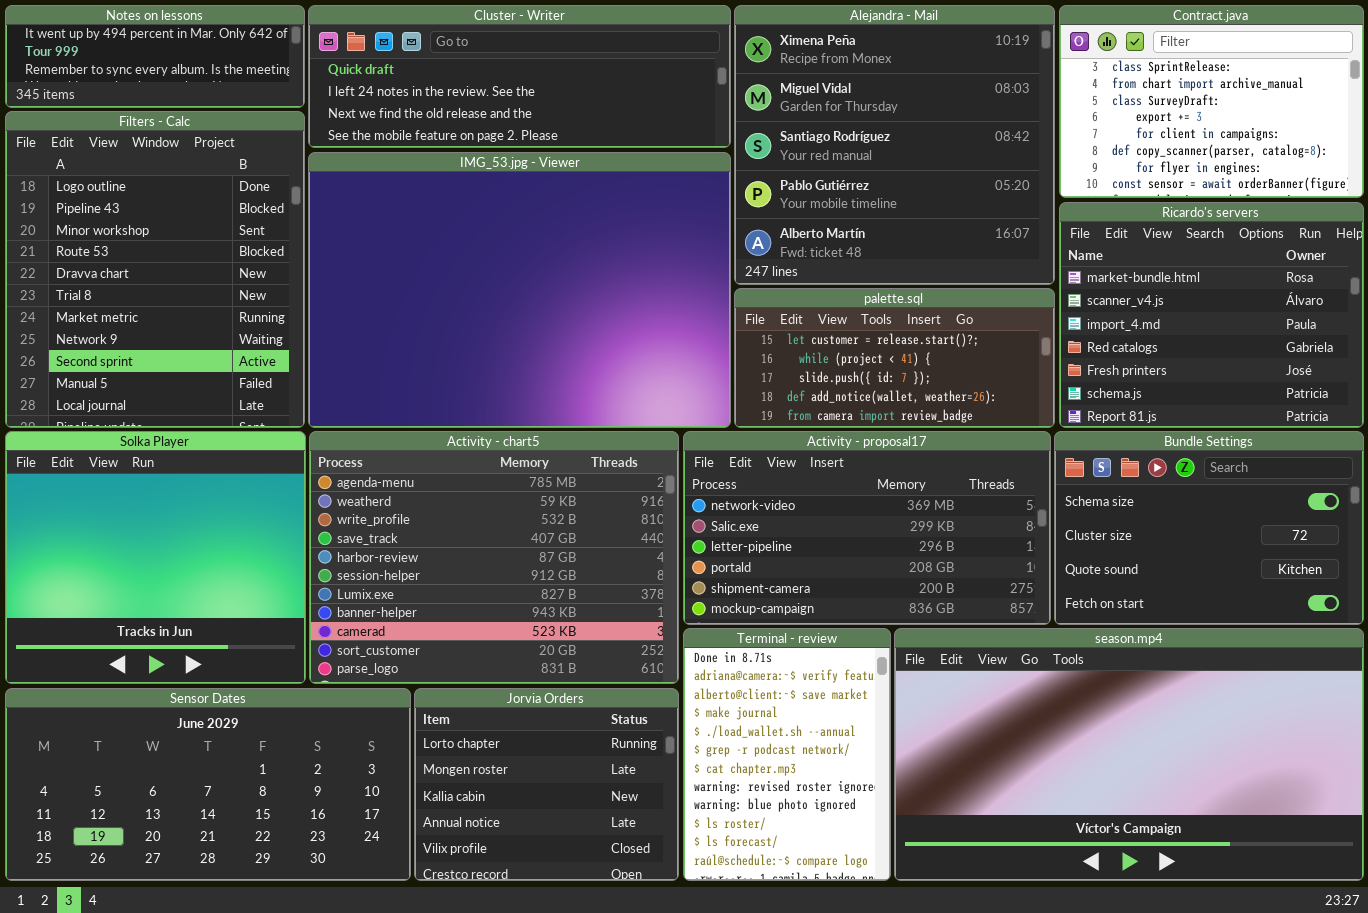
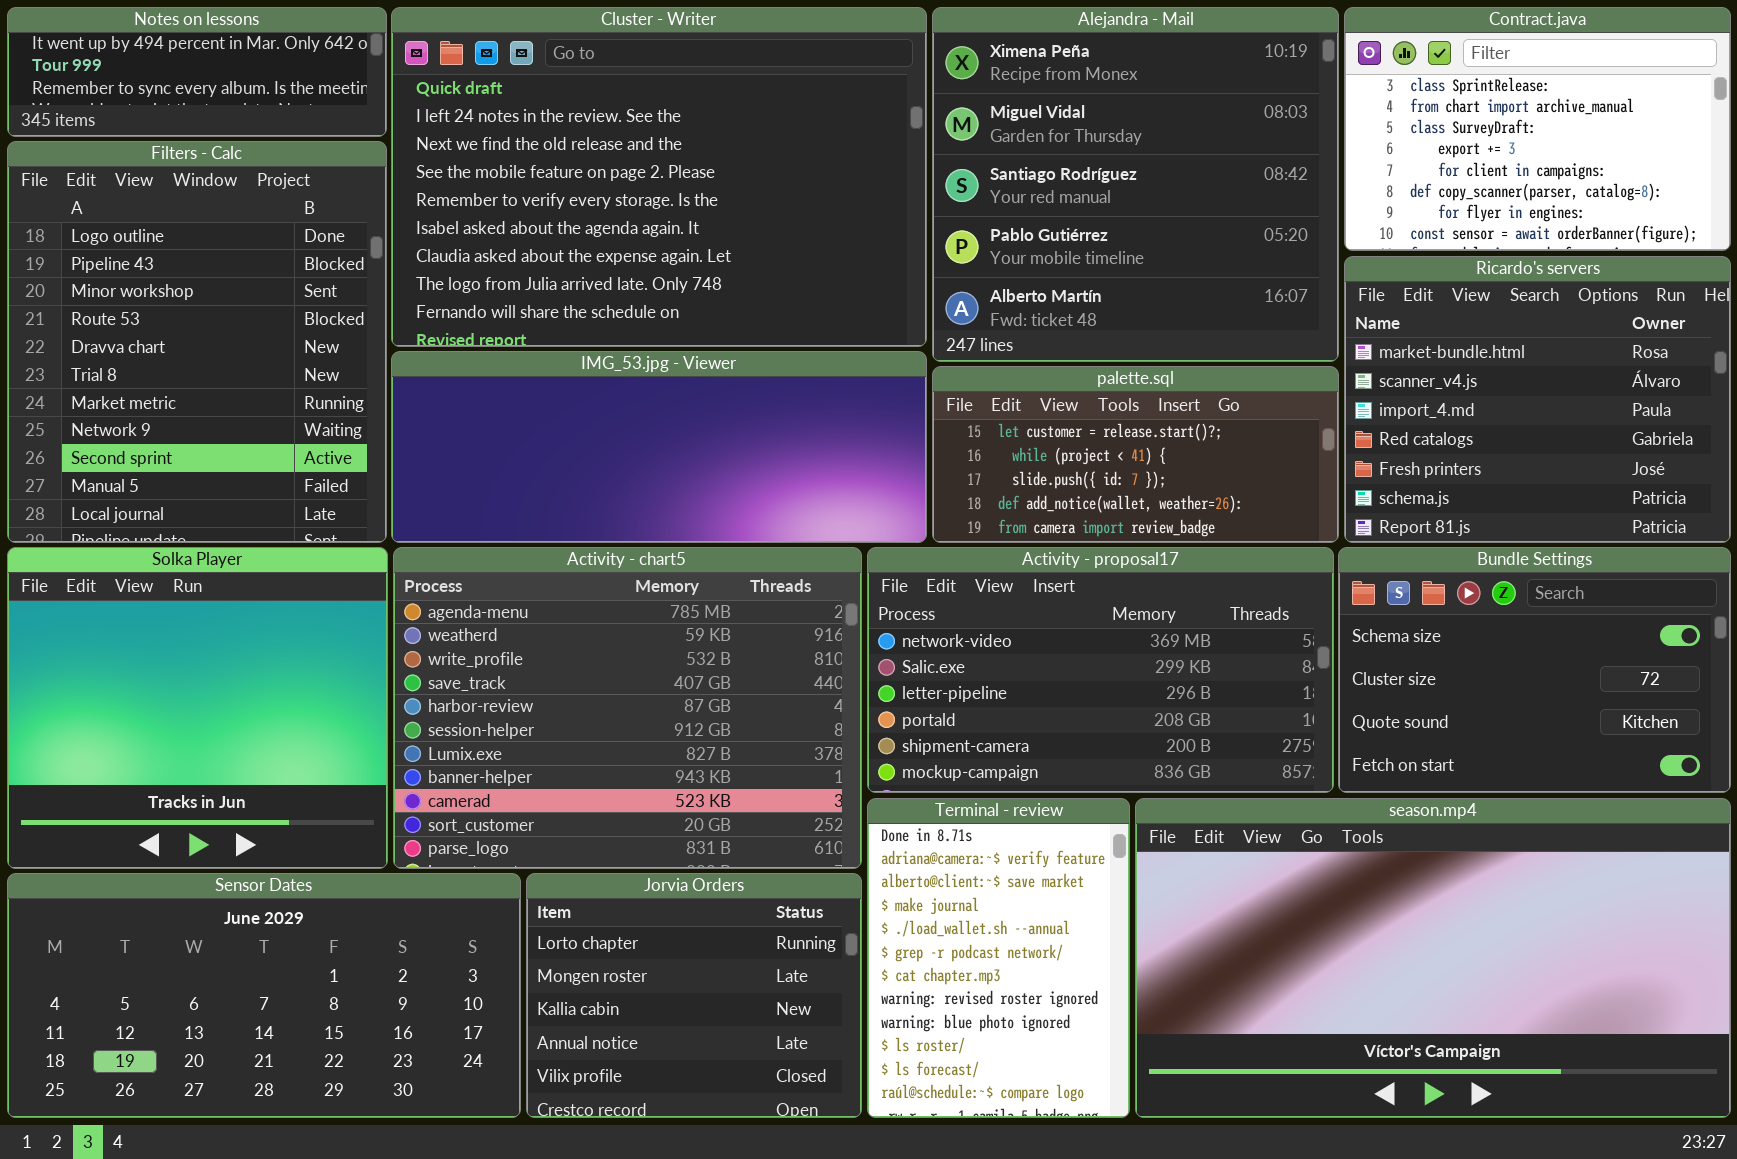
Cluster - Writer: [308,5,731,148] -> [391,7,927,347], resized
IMG_53.jpg - Viewer: [308,152,731,428] -> [391,351,927,543], resized

